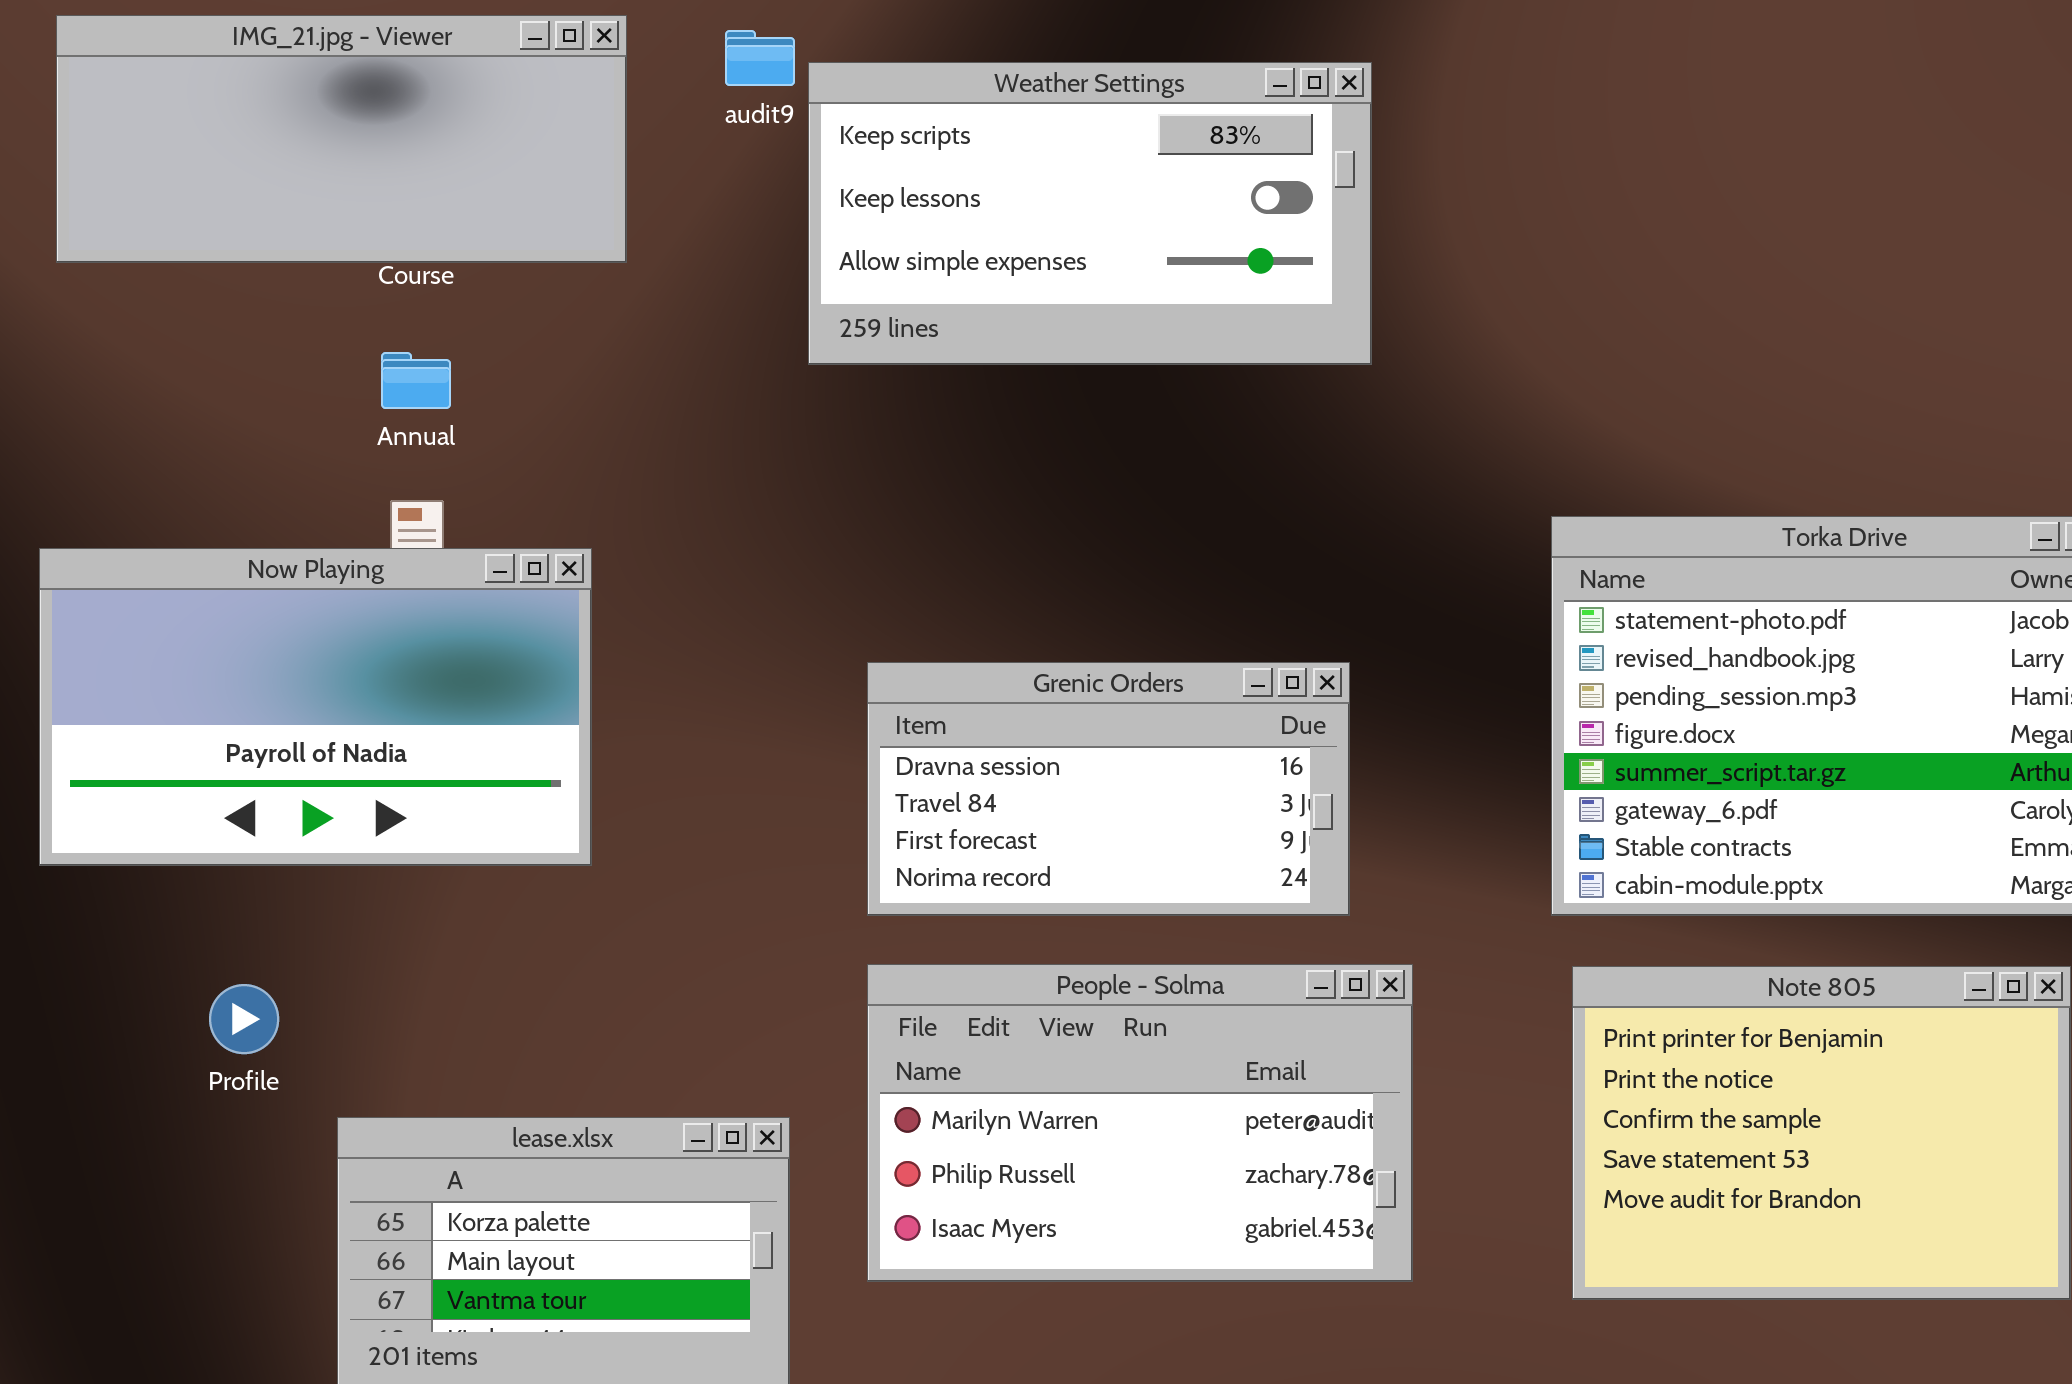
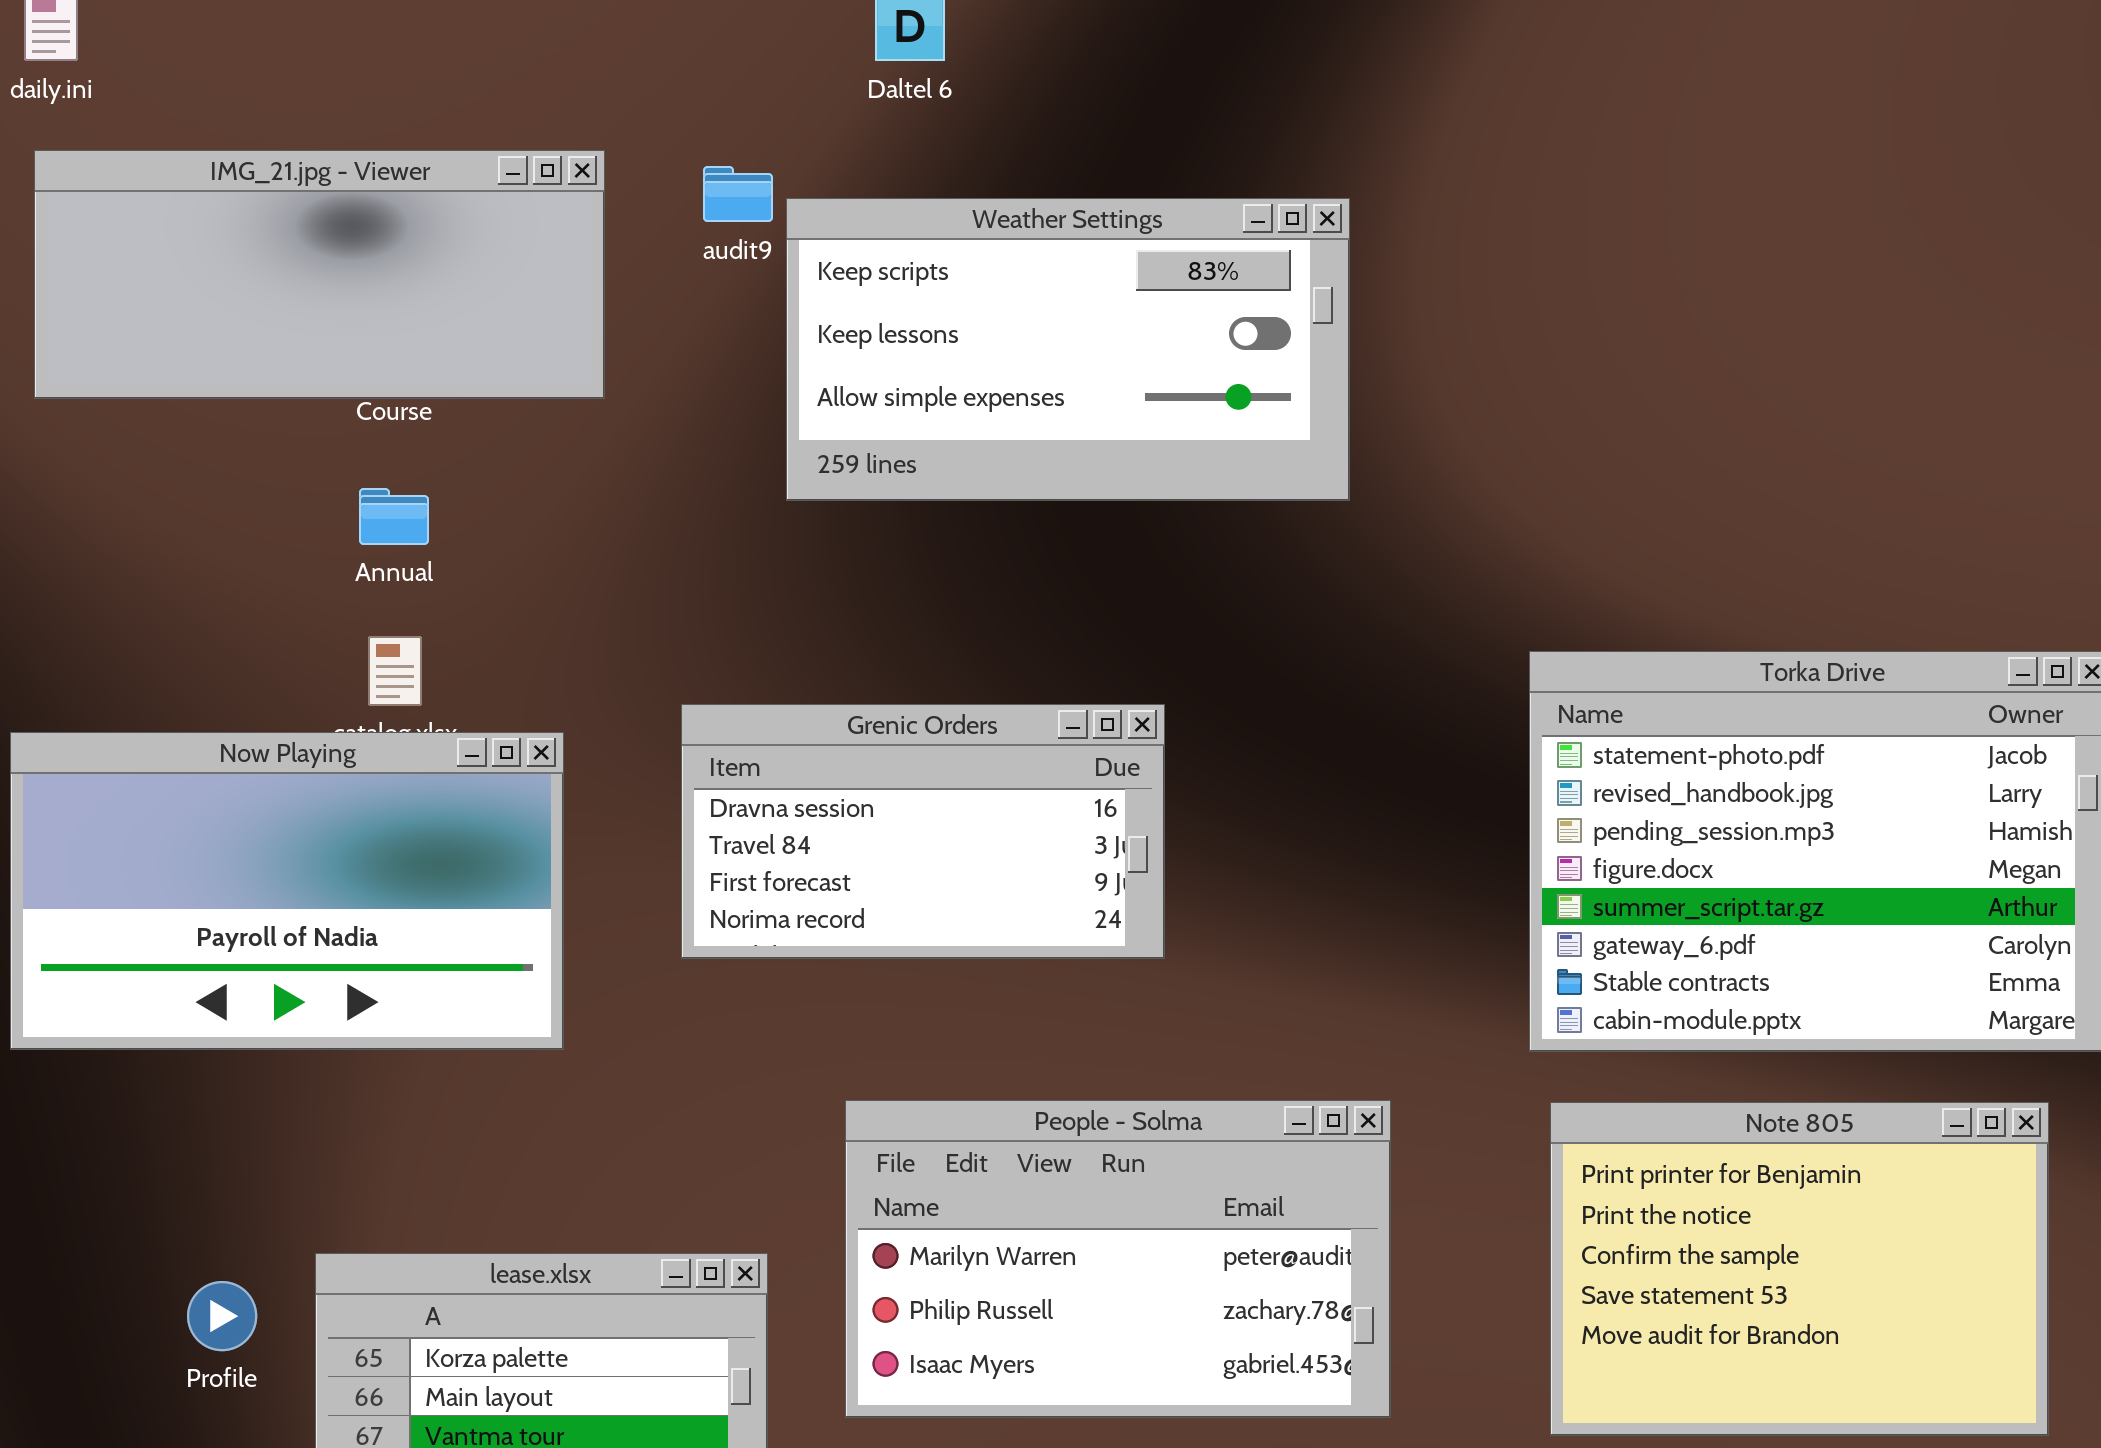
Now Playing: [39,548,592,866] -> [10,732,564,1050], moved
Grenic Orders: [867,662,1350,916] -> [681,704,1165,959], moved
Profile: [209,984,279,1054] -> [187,1281,257,1351], moved

